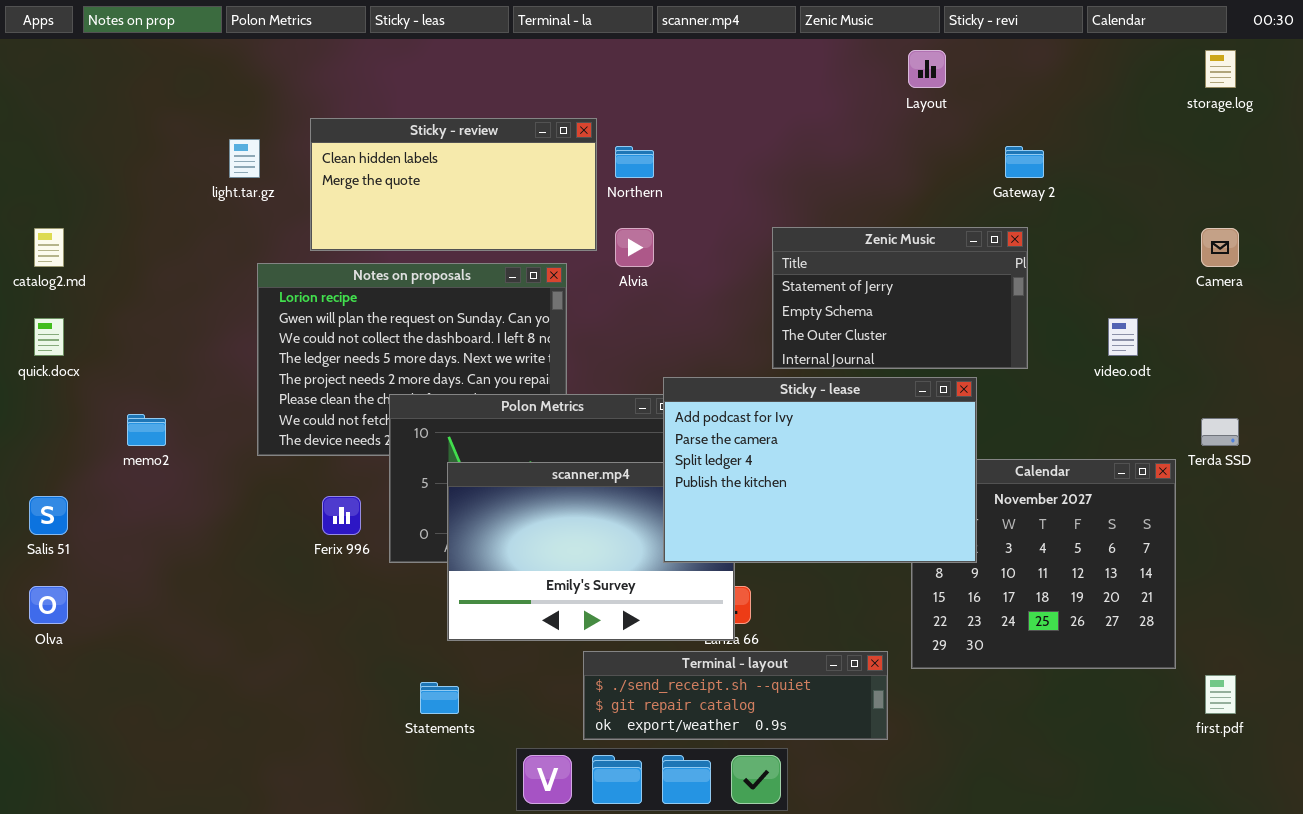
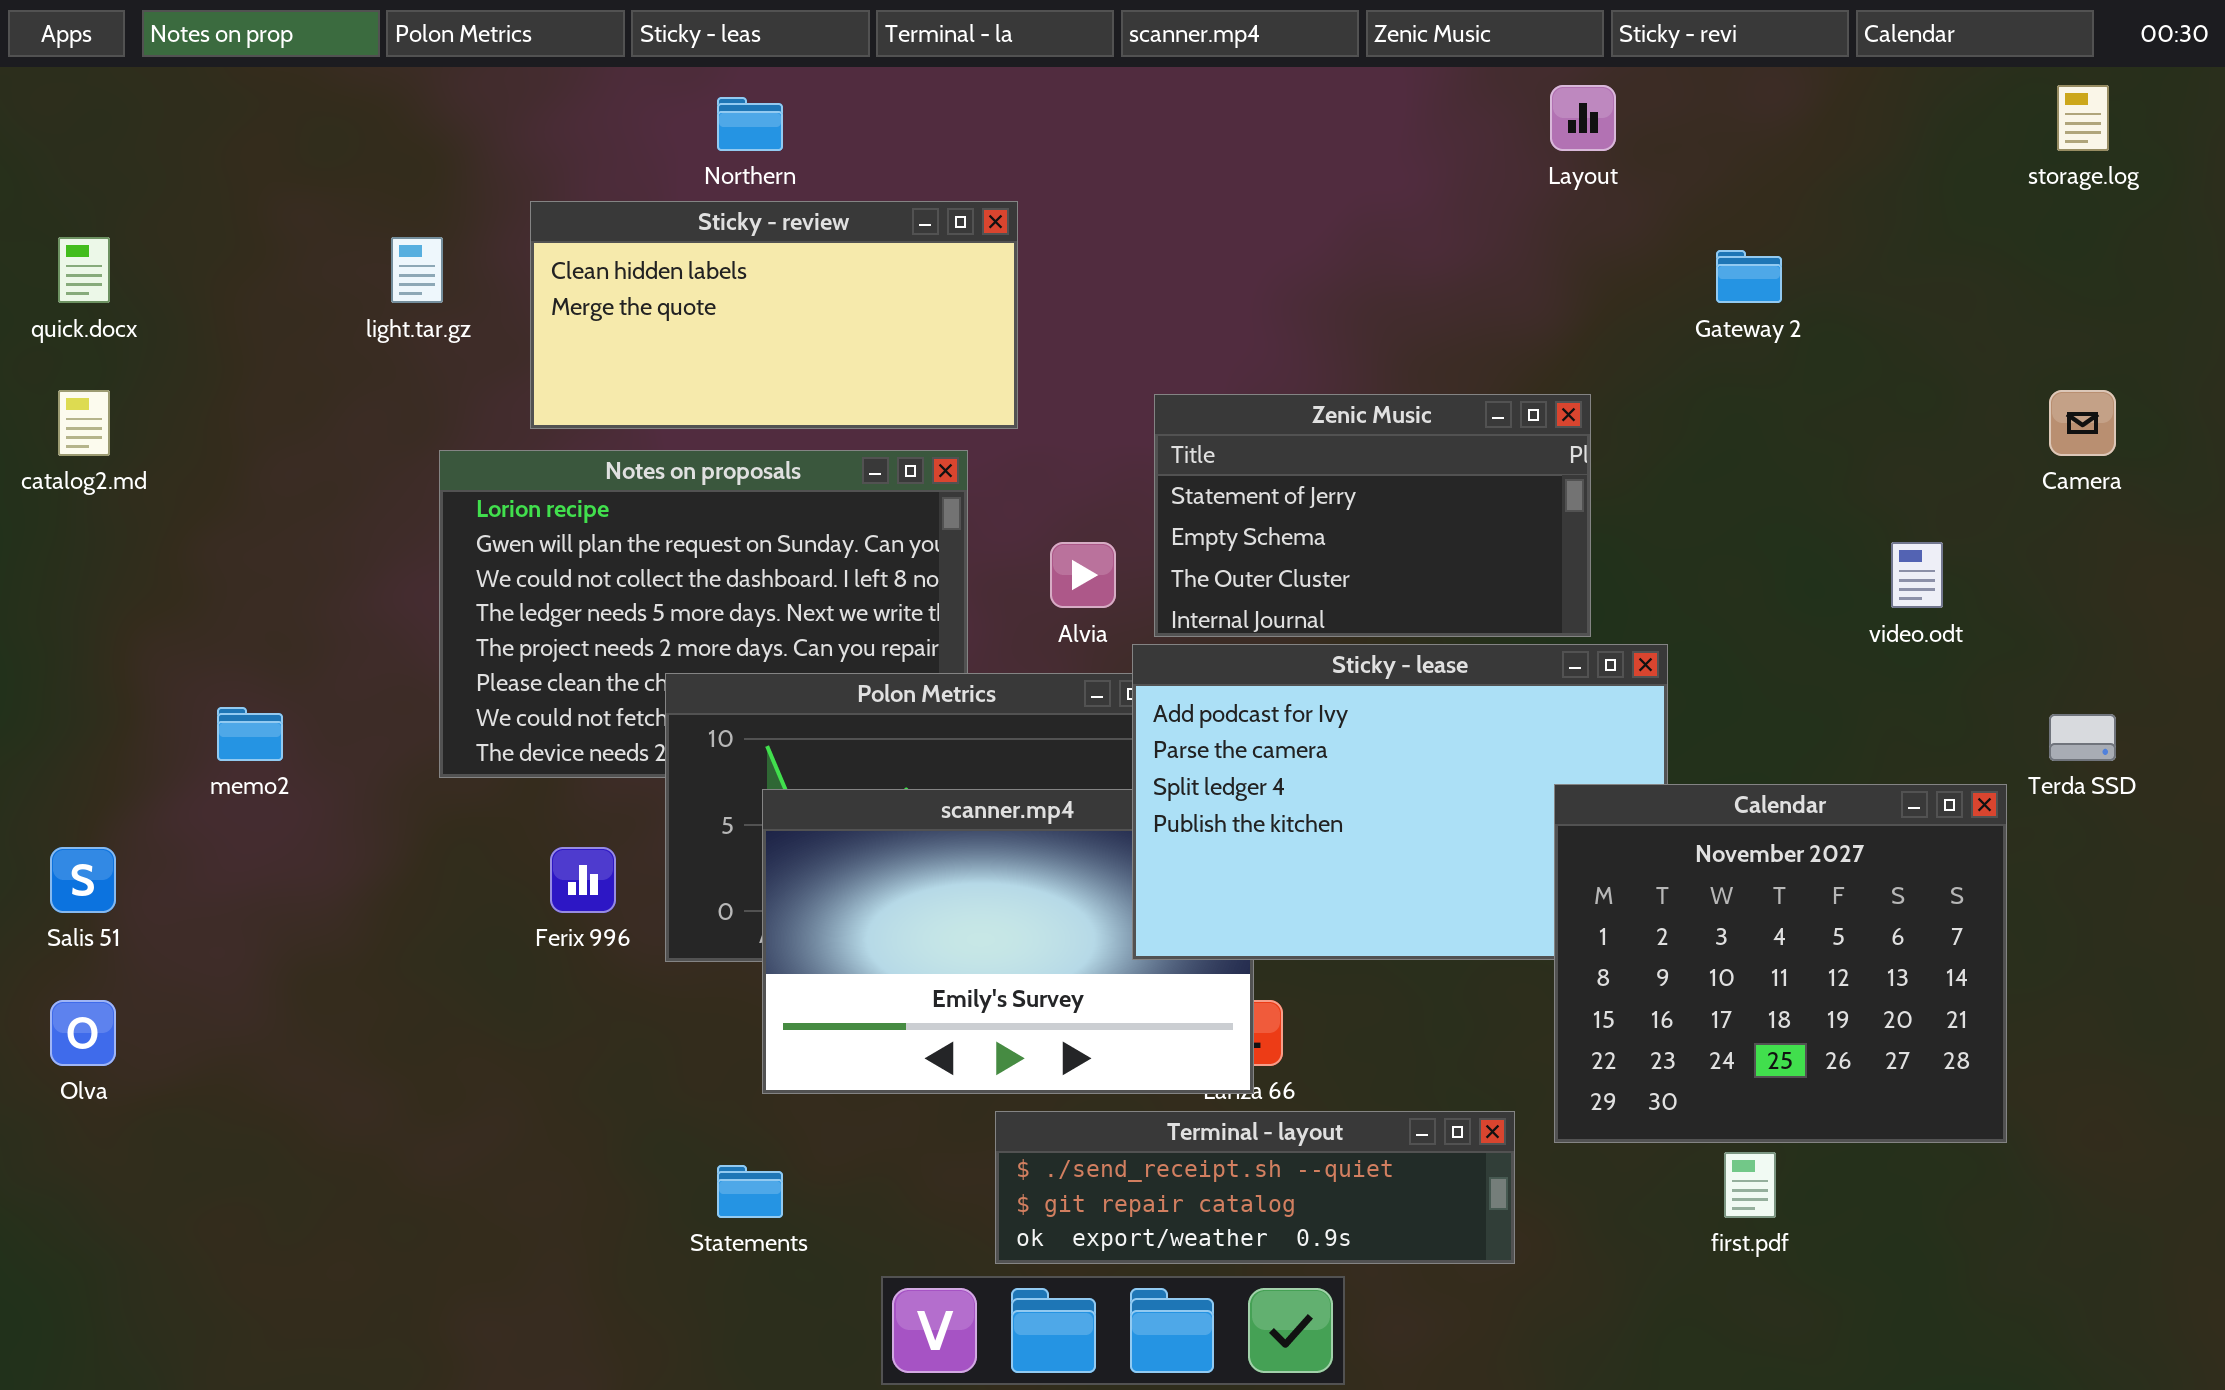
Northern: [615,146,654,178] -> [717,97,783,151], moved
Zenic Music: [772,227,1028,369] -> [1154,394,1591,637], moved
Alvia: [615,228,654,267] -> [1050,542,1116,608], moved
quick.docx: [34,318,64,356] -> [58,237,110,303], moved
Calendar: [911,459,1176,669] -> [1554,784,2007,1143], raised
first.pdf: [1205,675,1236,714] -> [1724,1152,1776,1218], moved

